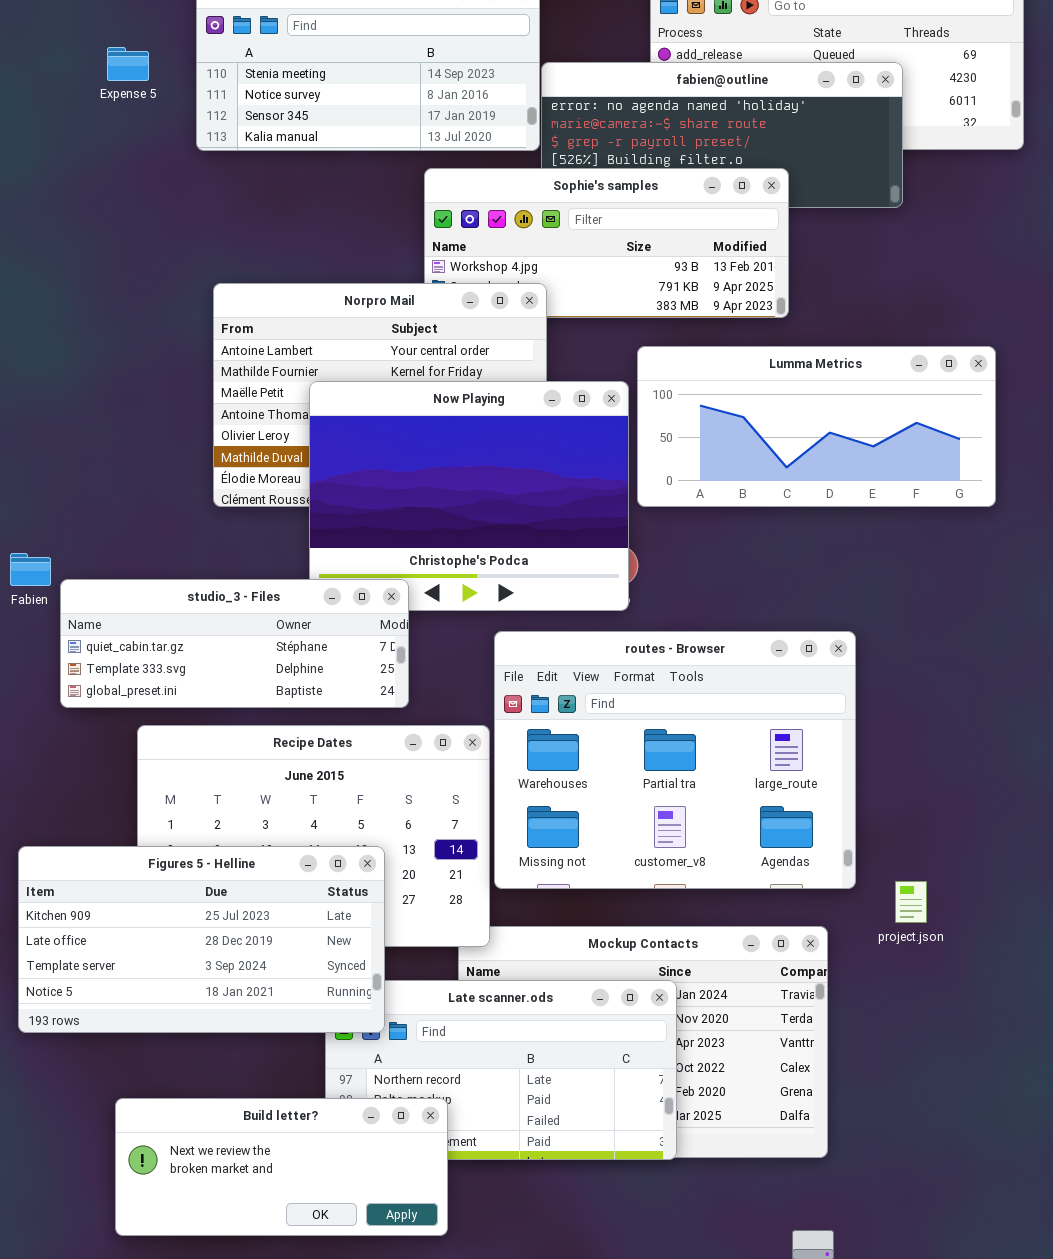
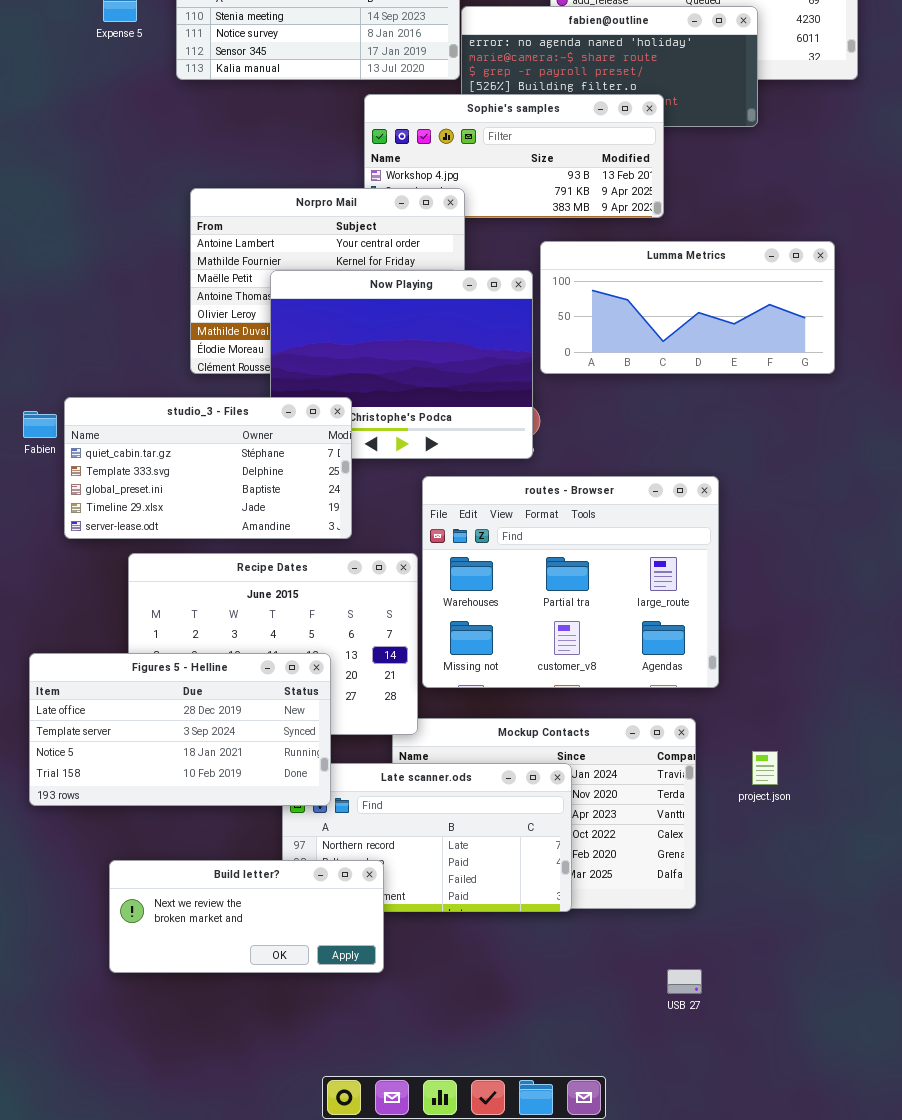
studio_3 - Files: [60,579,409,708] -> [64,397,352,539], resized
Figures 5 - Helline: [18,846,385,1033] -> [29,653,331,806], scrolled down 1 row
project.json: [895,881,927,923] -> [752,751,778,785], moved

